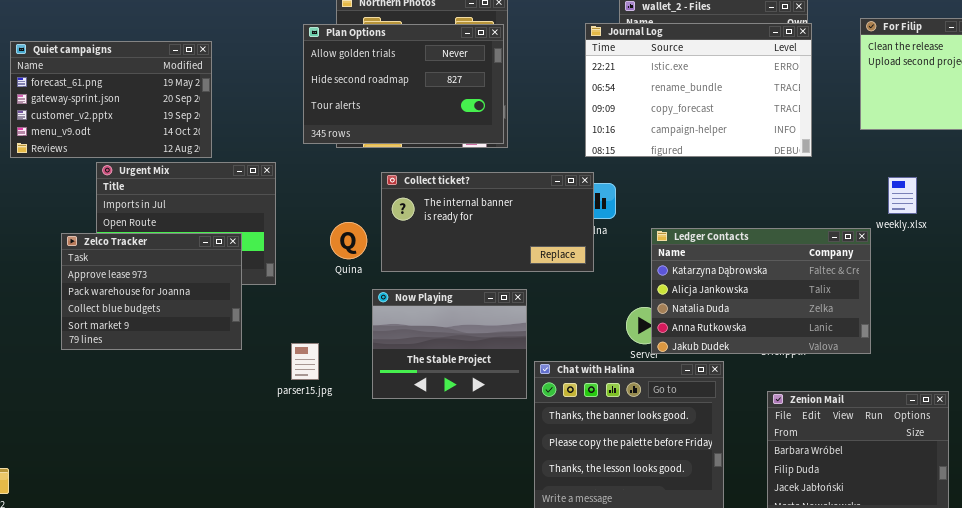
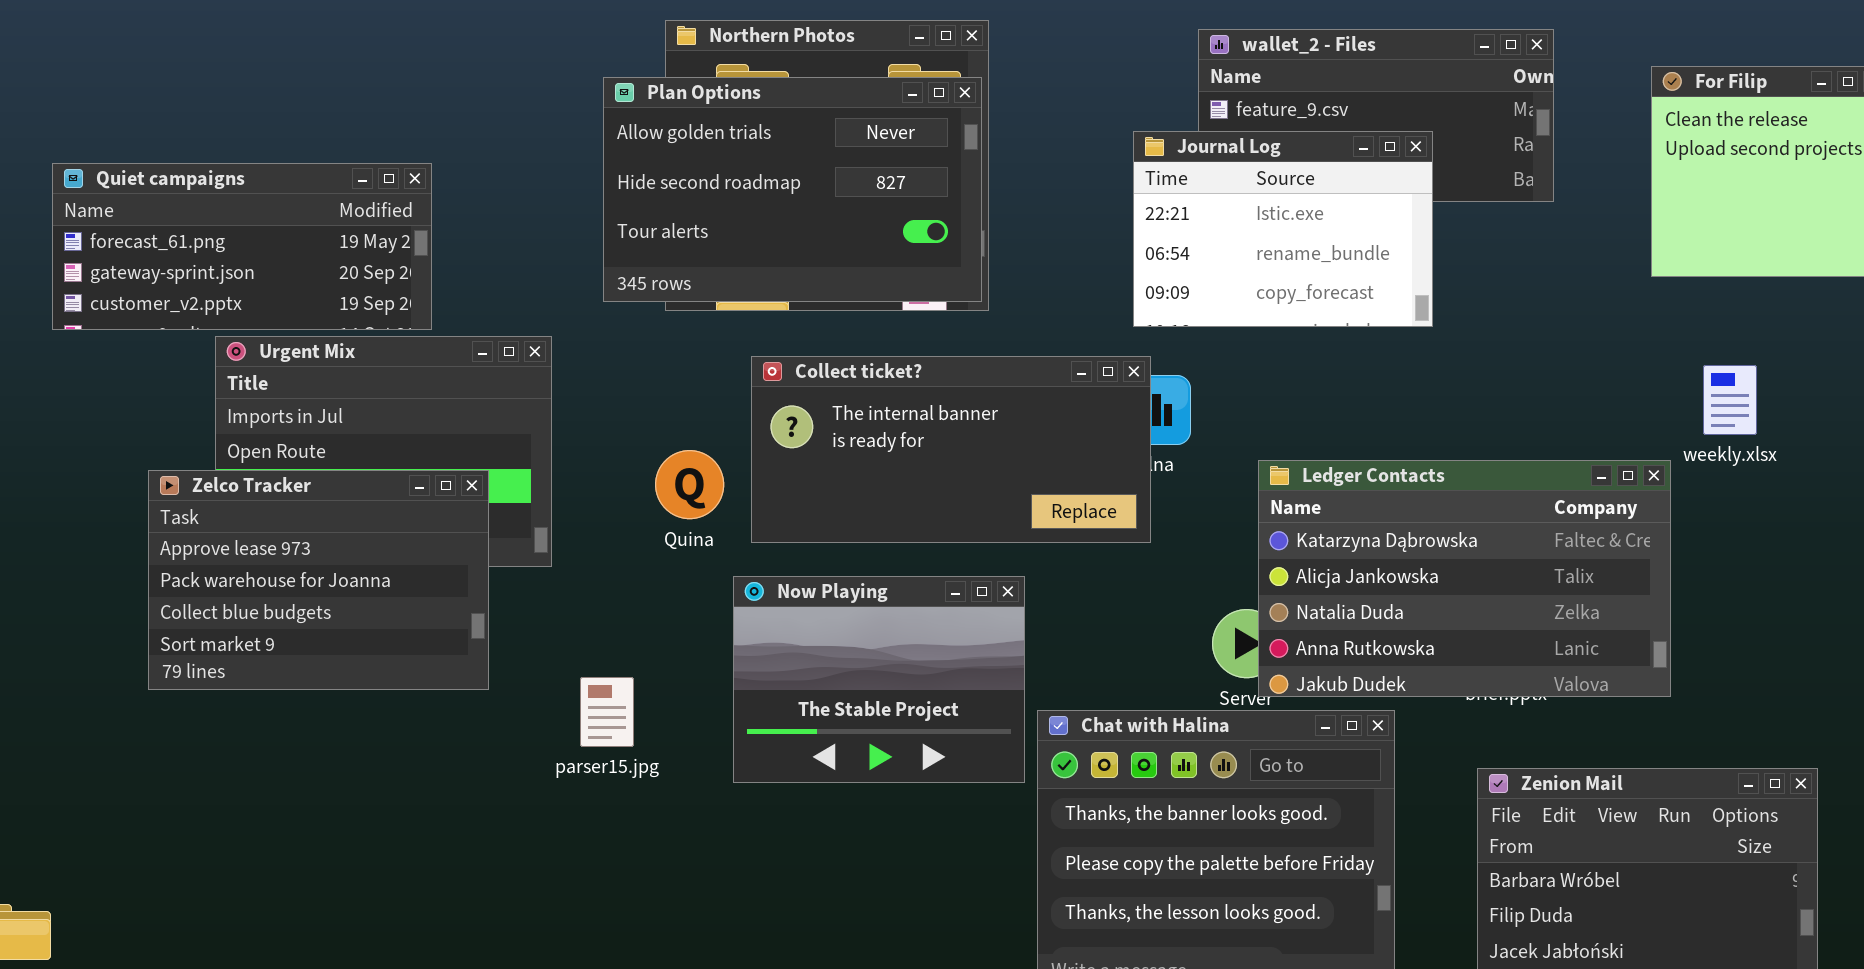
Journal Log: [585,23,812,157] -> [1133,131,1433,327], resized
Quiet campaigns: [10,41,212,158] -> [52,163,432,330], resized

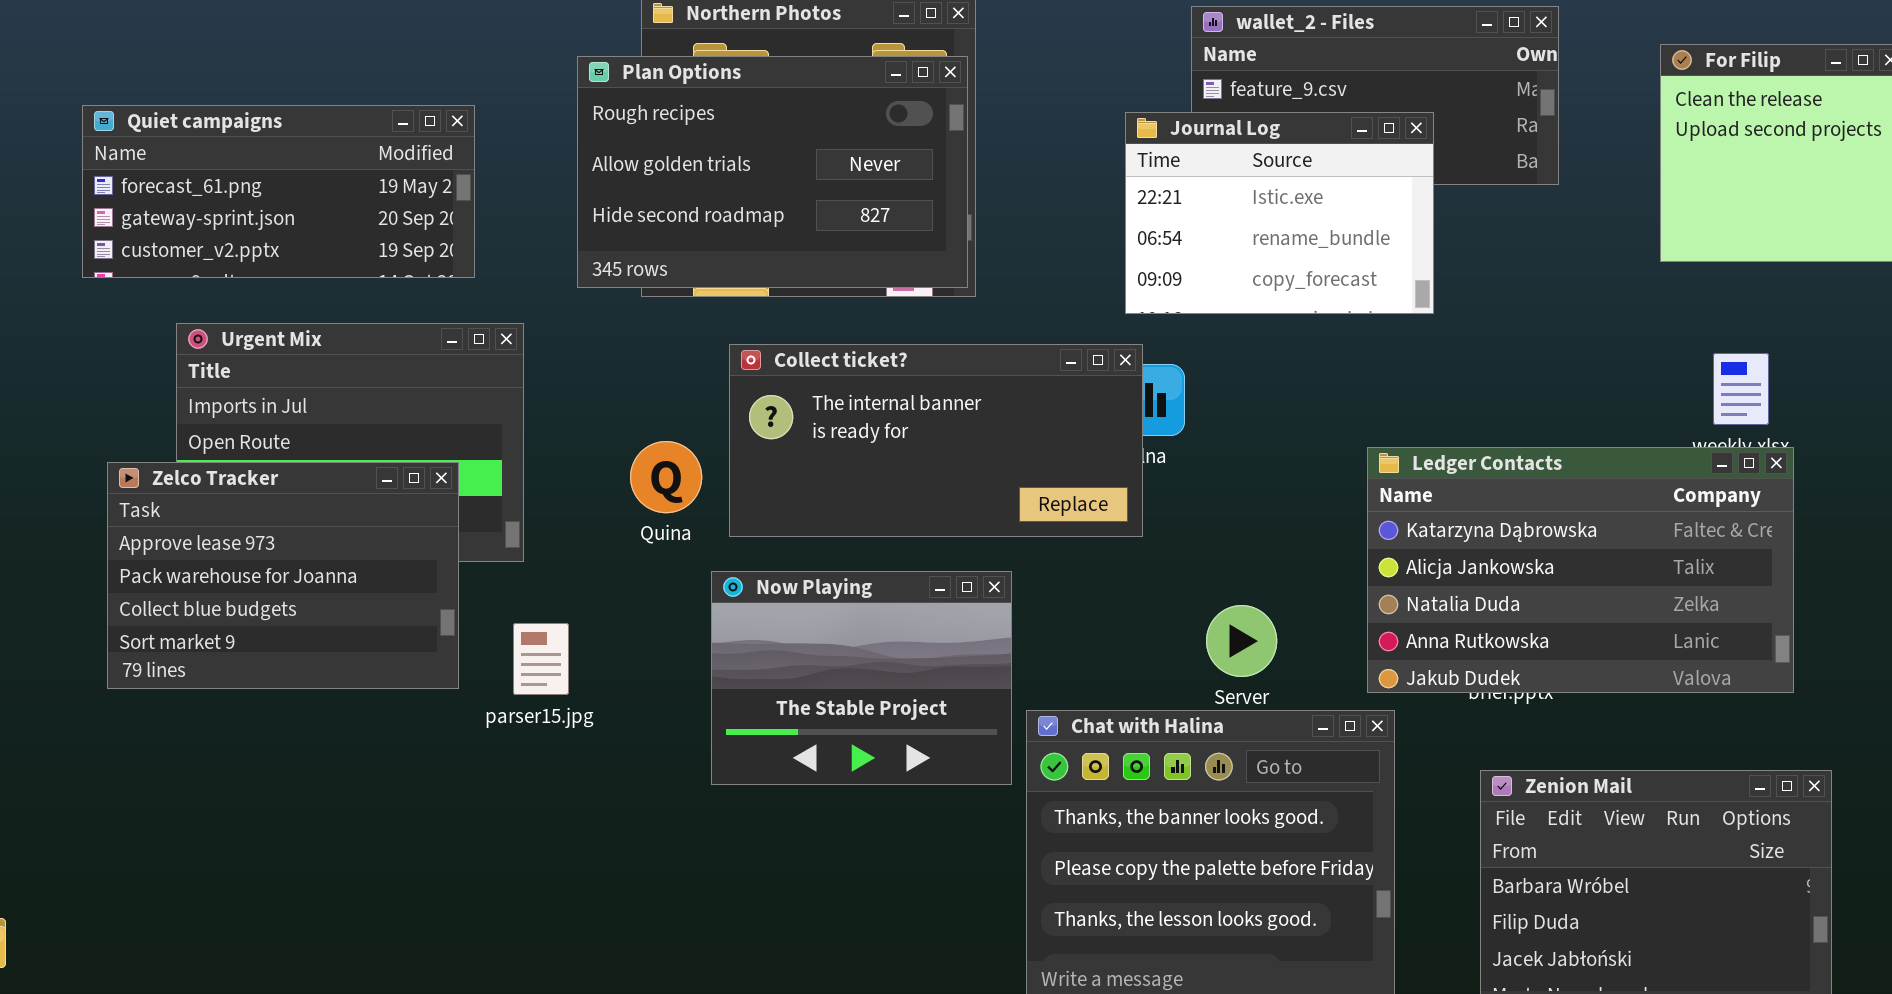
Plan Options: [603,77,982,302] -> [577,56,968,288], scrolled up 1 row
Quiet campaigns: [52,163,432,330] -> [82,105,475,278], moved
Ledger Contacts: [1258,460,1671,697] -> [1367,447,1794,693], moved
parser15.jpg: [580,677,634,747] -> [513,623,569,695], moved

